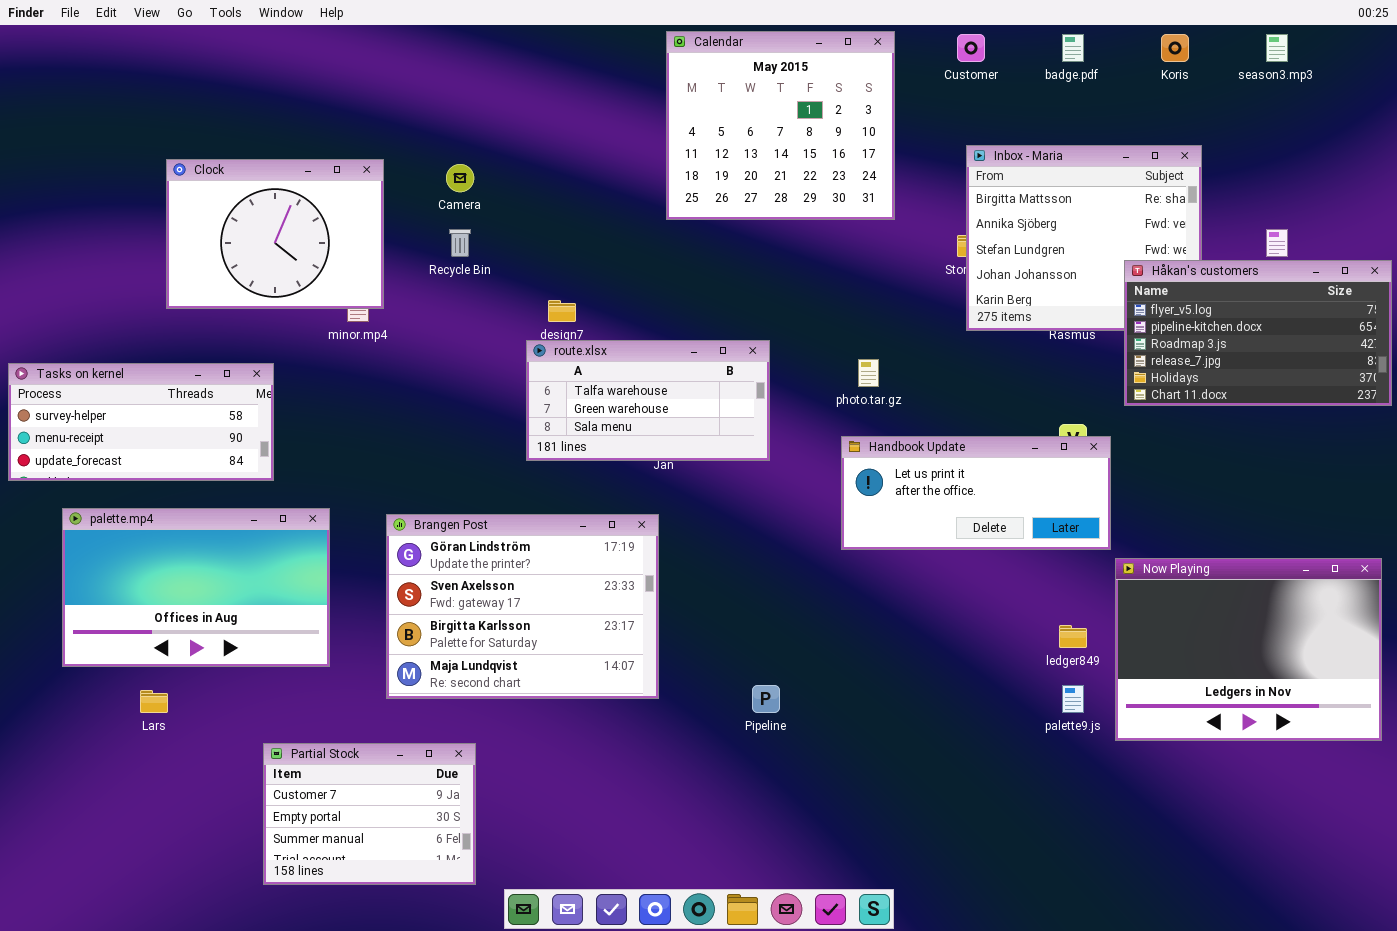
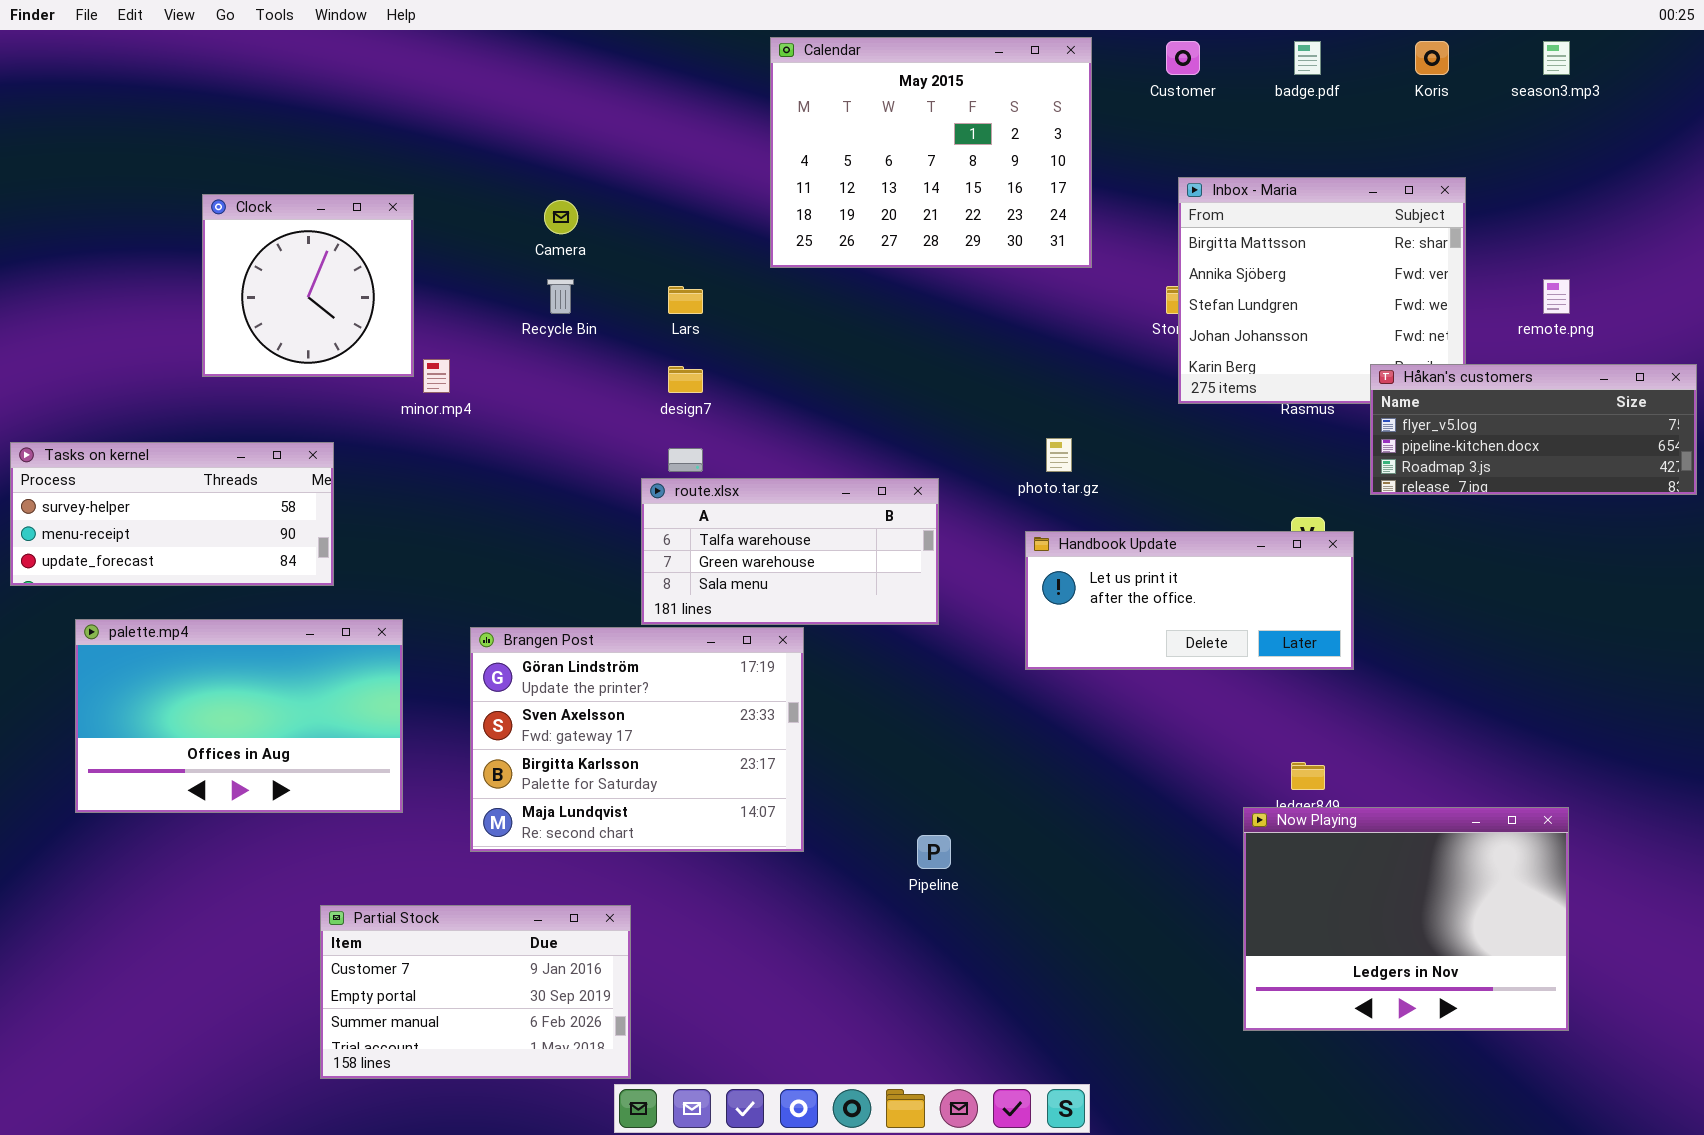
Calendar: [666,31,895,220] -> [770,37,1092,268], resized
Clock: [166,159,384,309] -> [202,194,414,377], resized
Håkan's customers: [1124,260,1392,406] -> [1370,364,1697,495], resized
route.xlsx: [526,340,770,461] -> [641,478,939,625], moved
Now Playing: [1115,558,1382,741] -> [1243,807,1569,1031], moved
Lars: [140,690,168,713] -> [668,286,703,314], moved
Partial Stock: [263,743,476,885] -> [320,905,631,1079], resized

